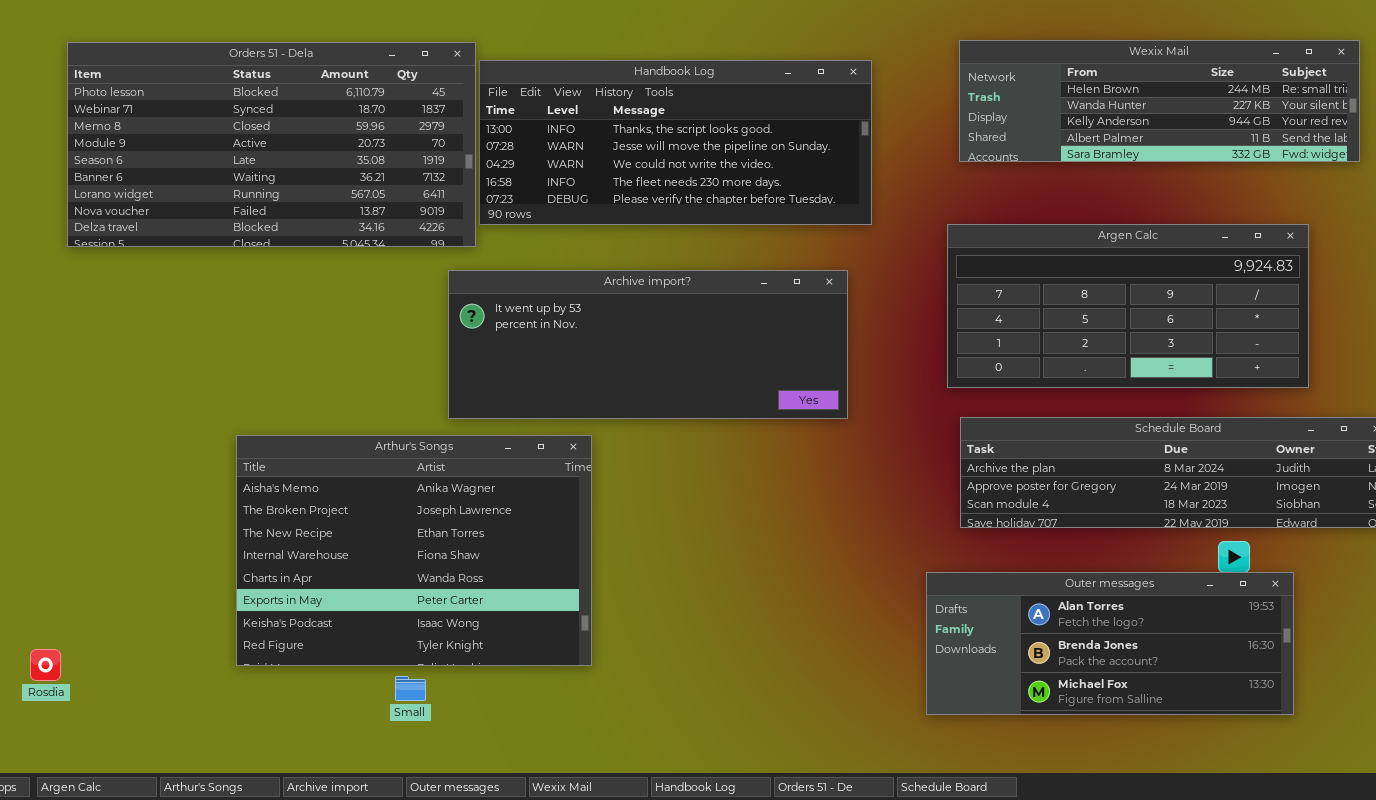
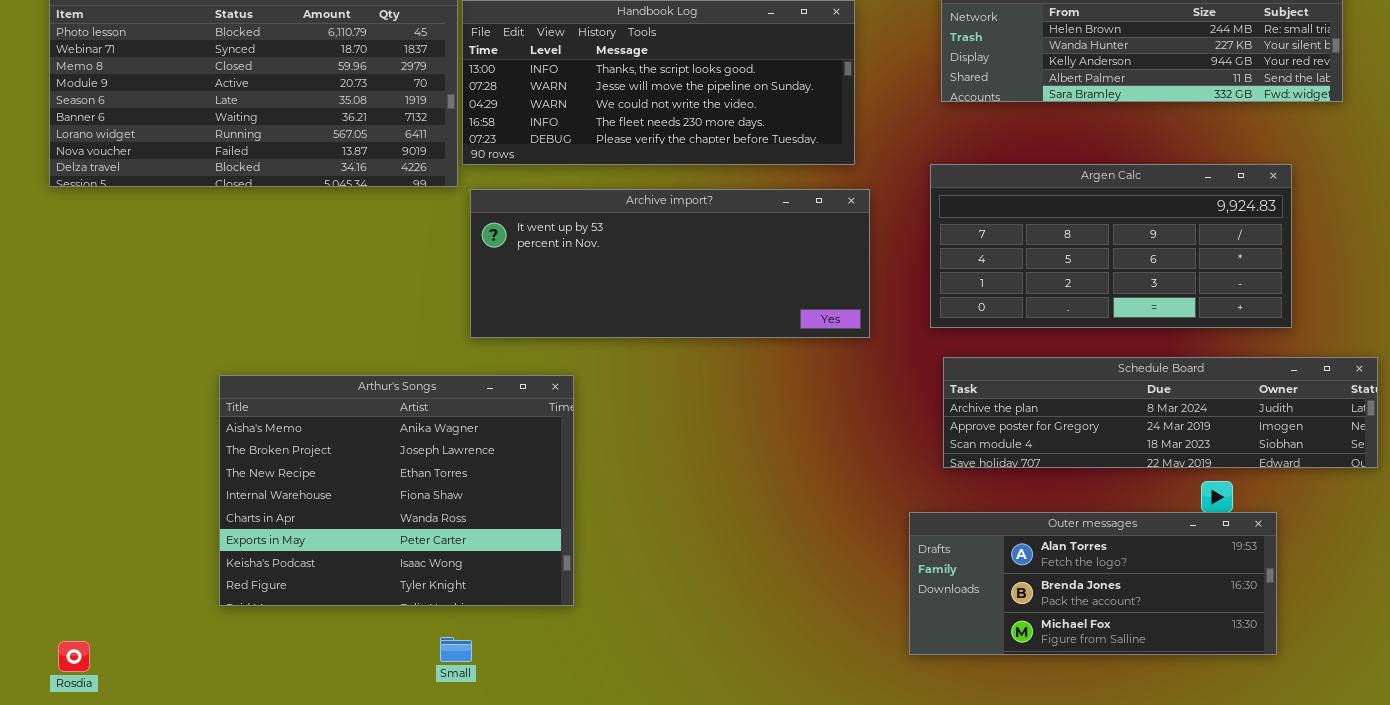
Archive import?: [448,270,848,419] -> [470,189,870,338], moved
Rosdia: [30,649,61,681] -> [58,641,90,672], moved
Small: [395,676,426,701] -> [440,637,472,662], moved

